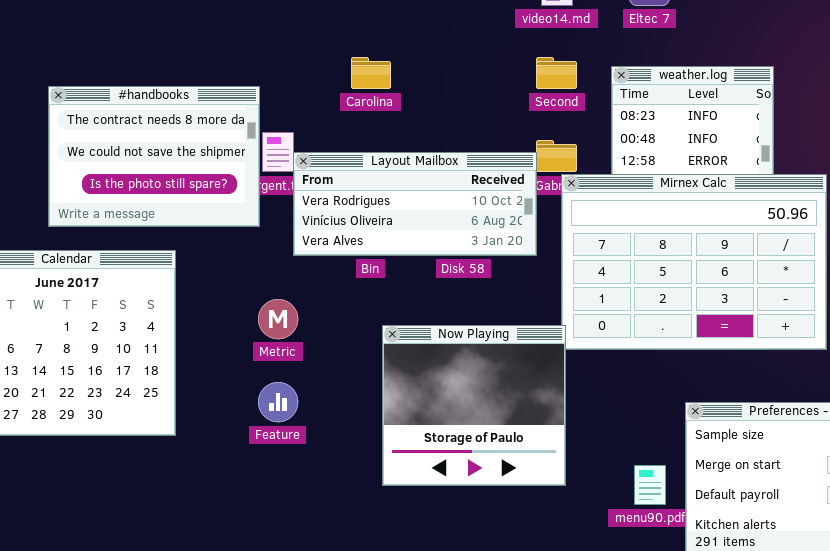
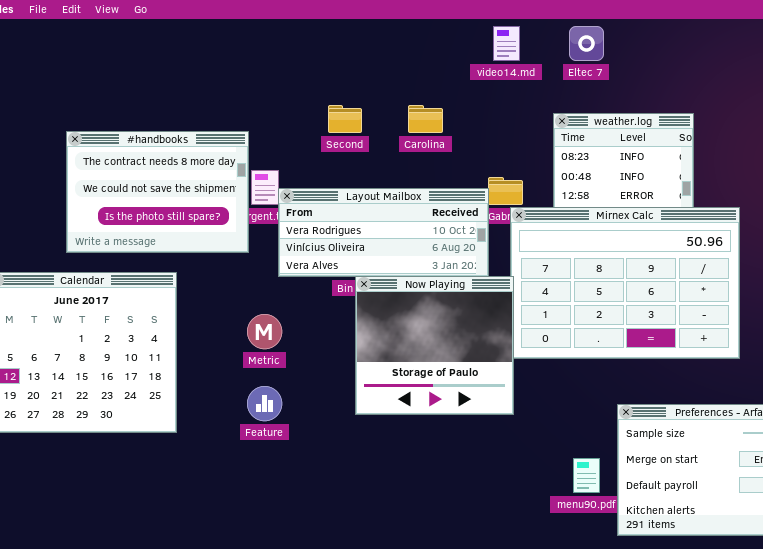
Carolina: [351,57,391,89] -> [408,105,443,133], moved
Second: [536,57,577,89] -> [328,105,362,133], moved
Now Playing: [382,325,566,486] -> [355,276,514,415], moved

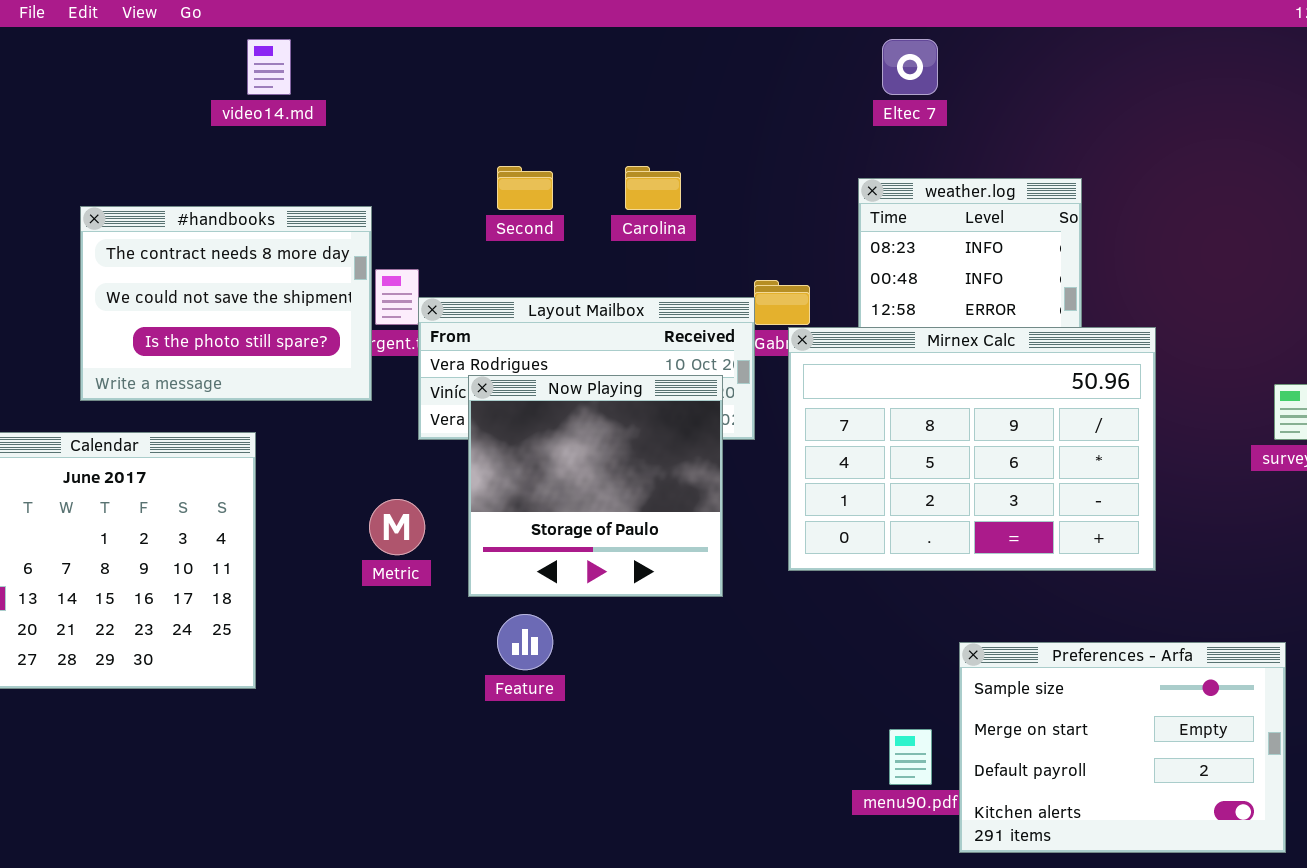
video14.md: [493,26,520,61] -> [247,39,291,95], moved
Now Playing: [355,276,514,415] -> [468,375,723,597], moved
Feature: [247,386,282,421] -> [497,614,553,670], moved

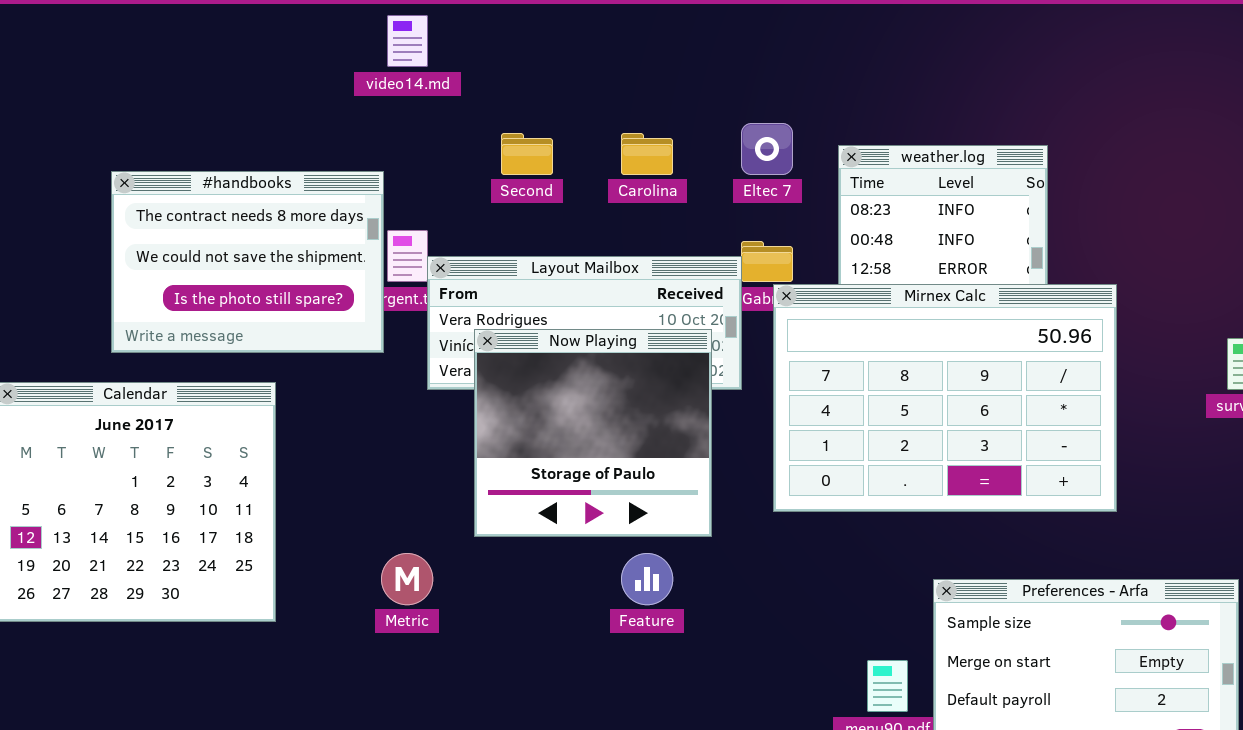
video14.md: [247,39,291,95] -> [387,15,428,67], moved
Eltec 7: [882,39,938,95] -> [741,123,793,175], moved
Metric: [369,499,425,555] -> [381,553,433,605], moved
Feature: [497,614,553,670] -> [621,553,673,605], moved

